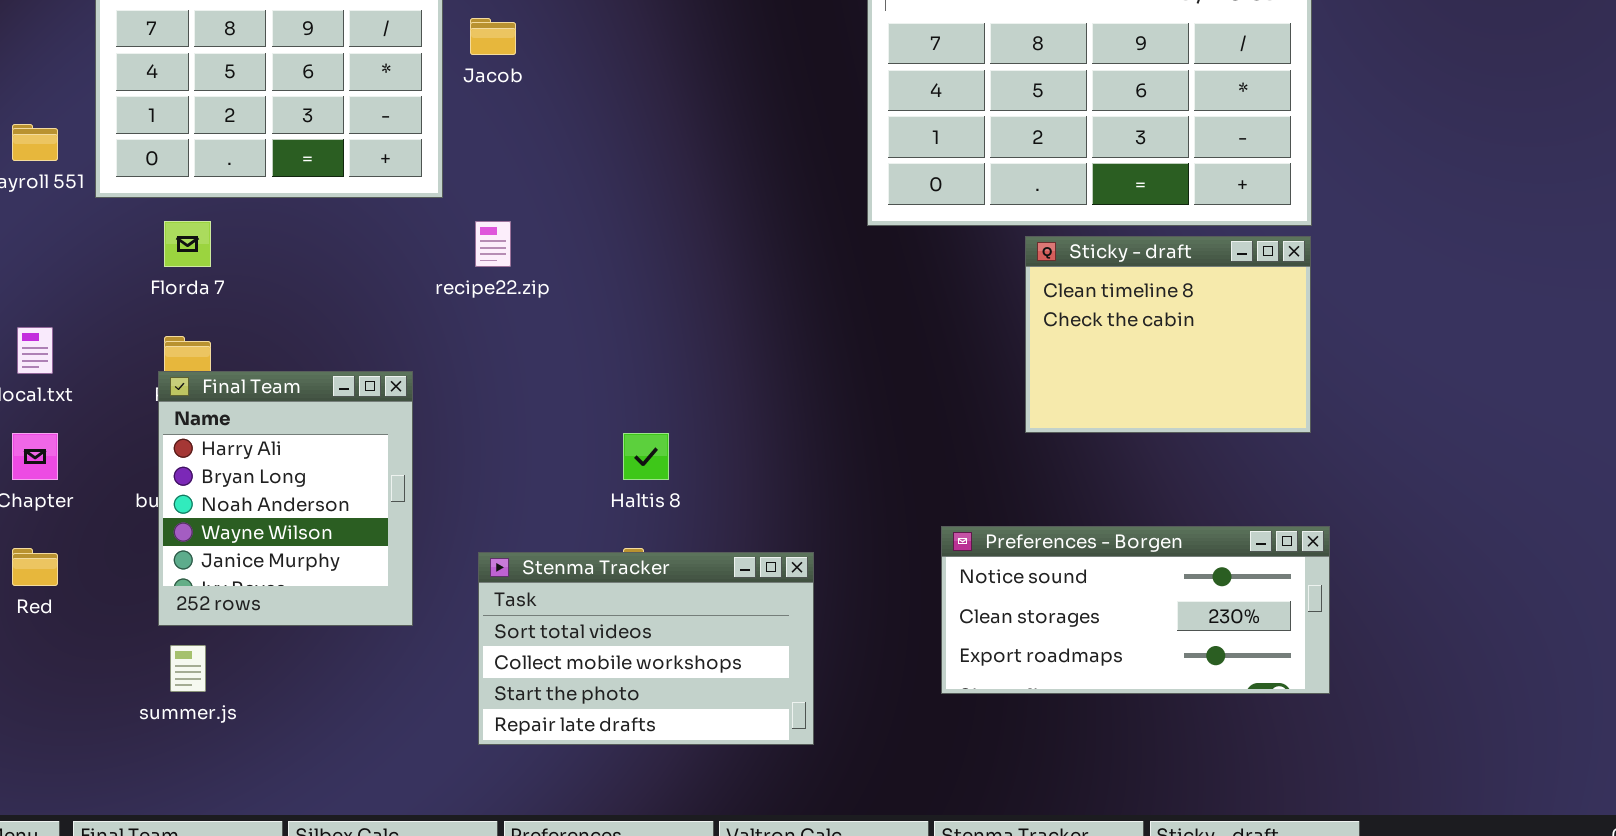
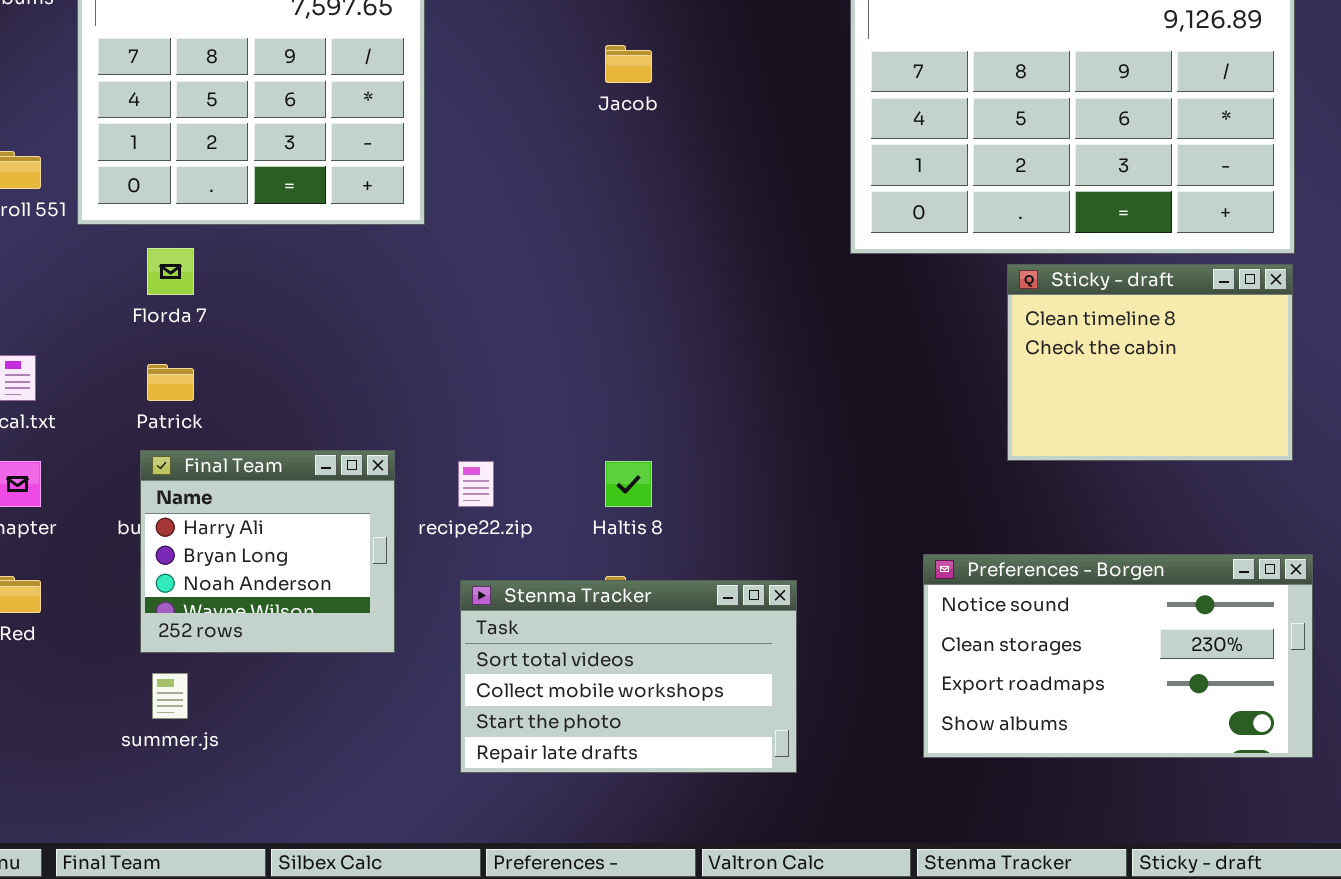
Jacob: [470,18,516,55] -> [605,45,652,83], moved
recipe22.zip: [475,221,511,267] -> [458,461,494,507], moved
Final Team: [158,371,413,626] -> [140,450,395,653], resized
Preferences - Borgen: [941,526,1330,694] -> [923,554,1313,758], resized

